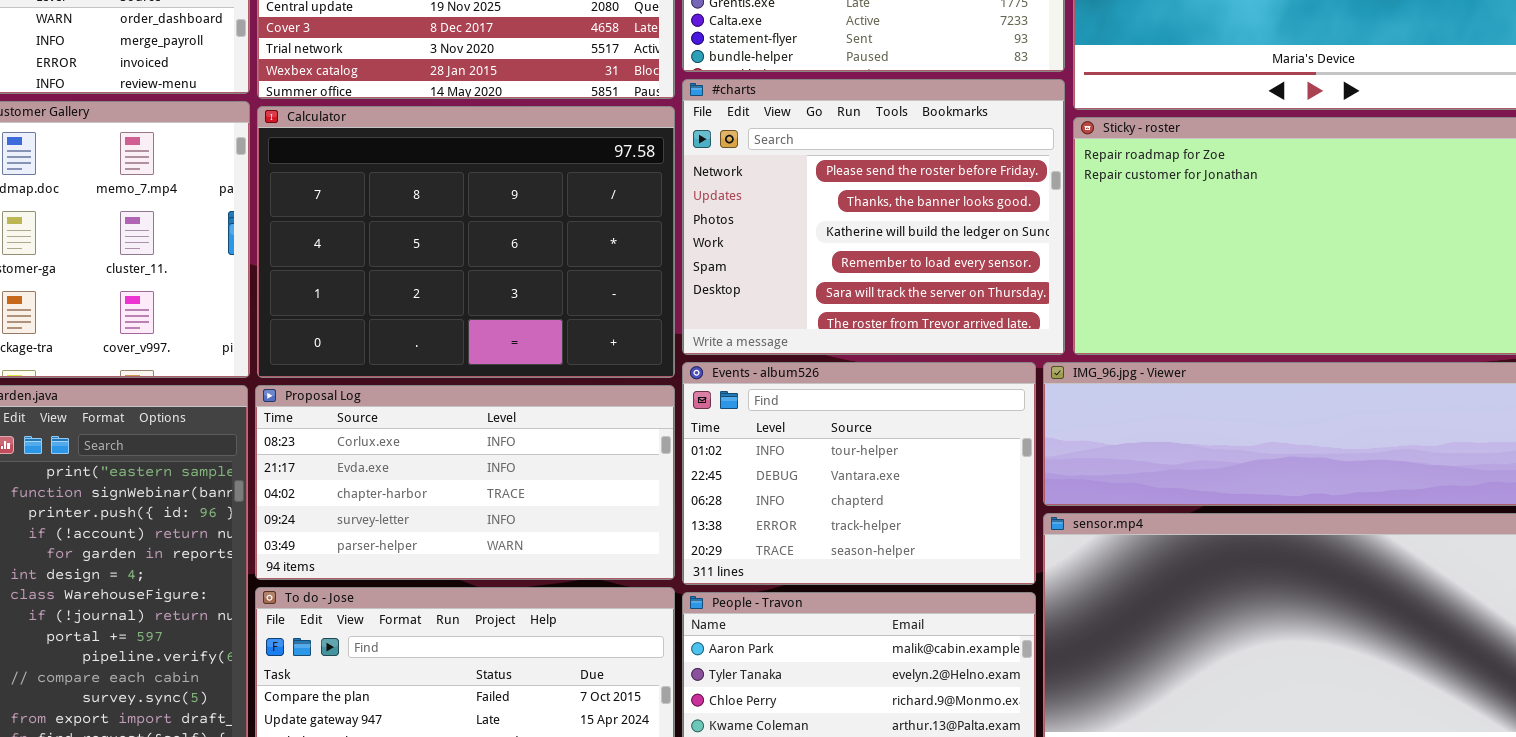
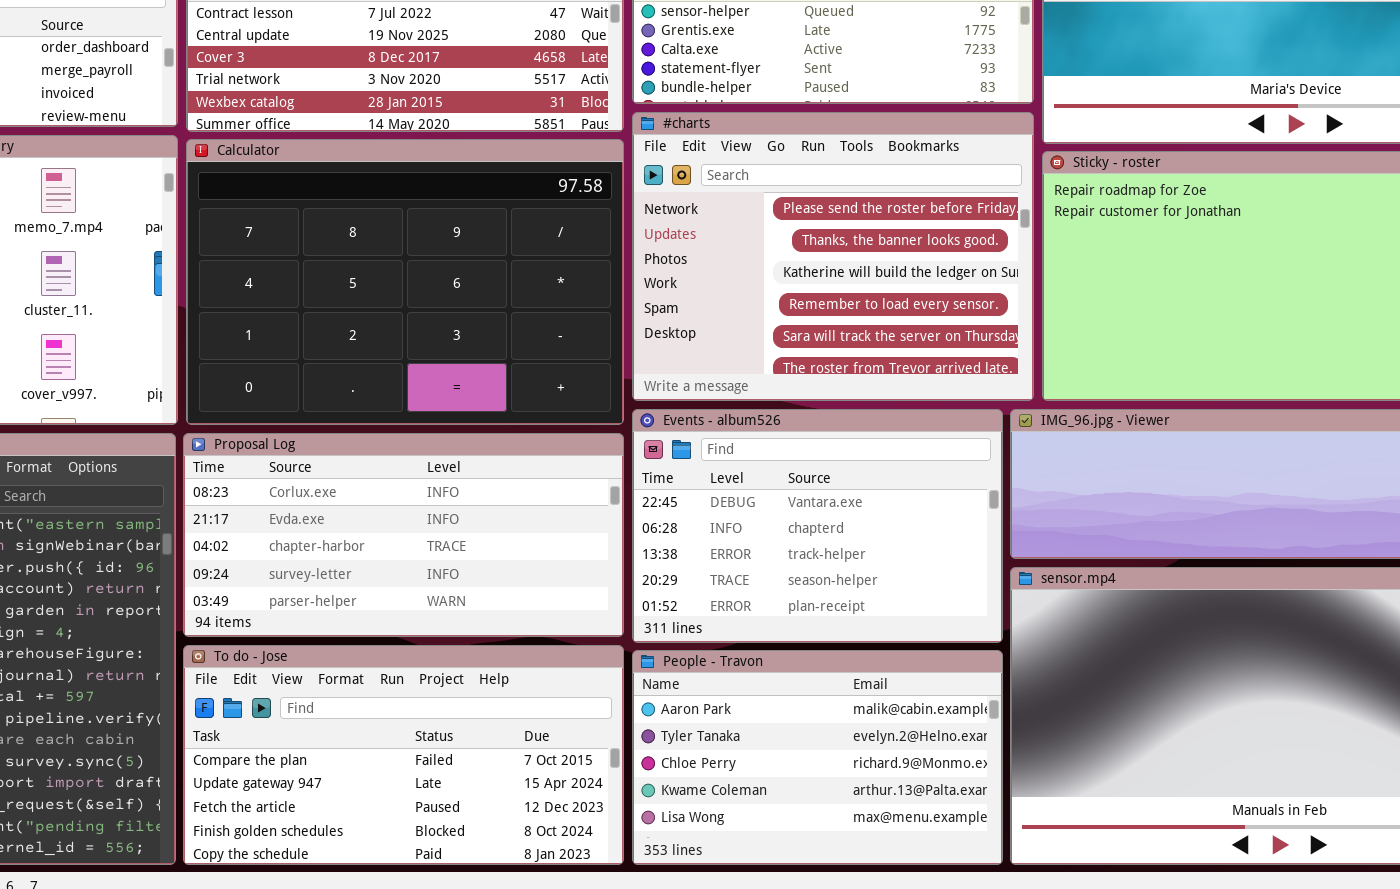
Events - album526: [682,362,1036,585] -> [632,409,1003,643], scrolled down 1 row

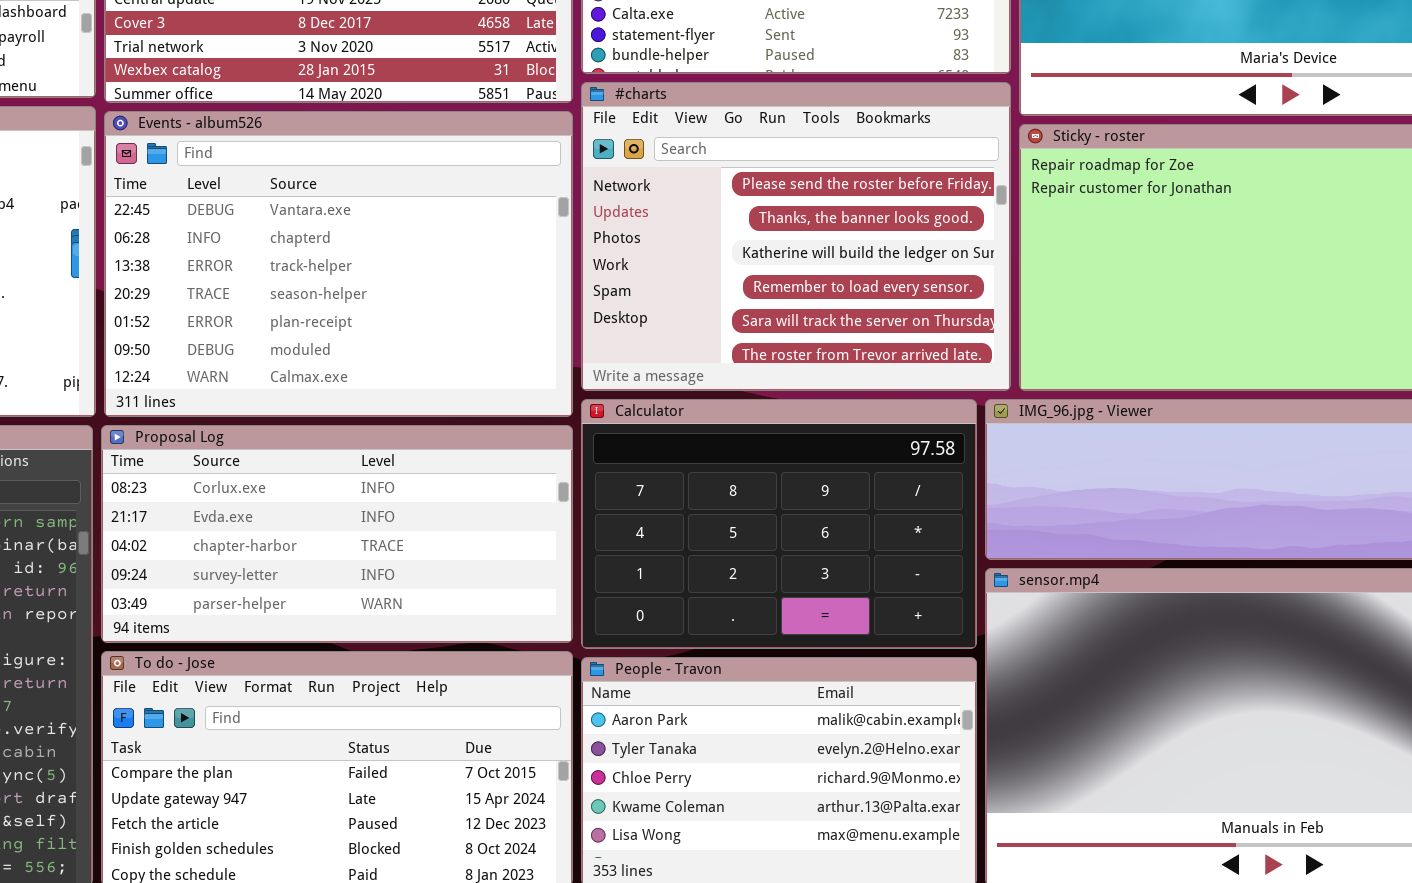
Calculator: [186,139,624,425] -> [581,399,977,649], moved, resized
Events - album526: [632,409,1003,643] -> [104,111,573,417], moved, resized

